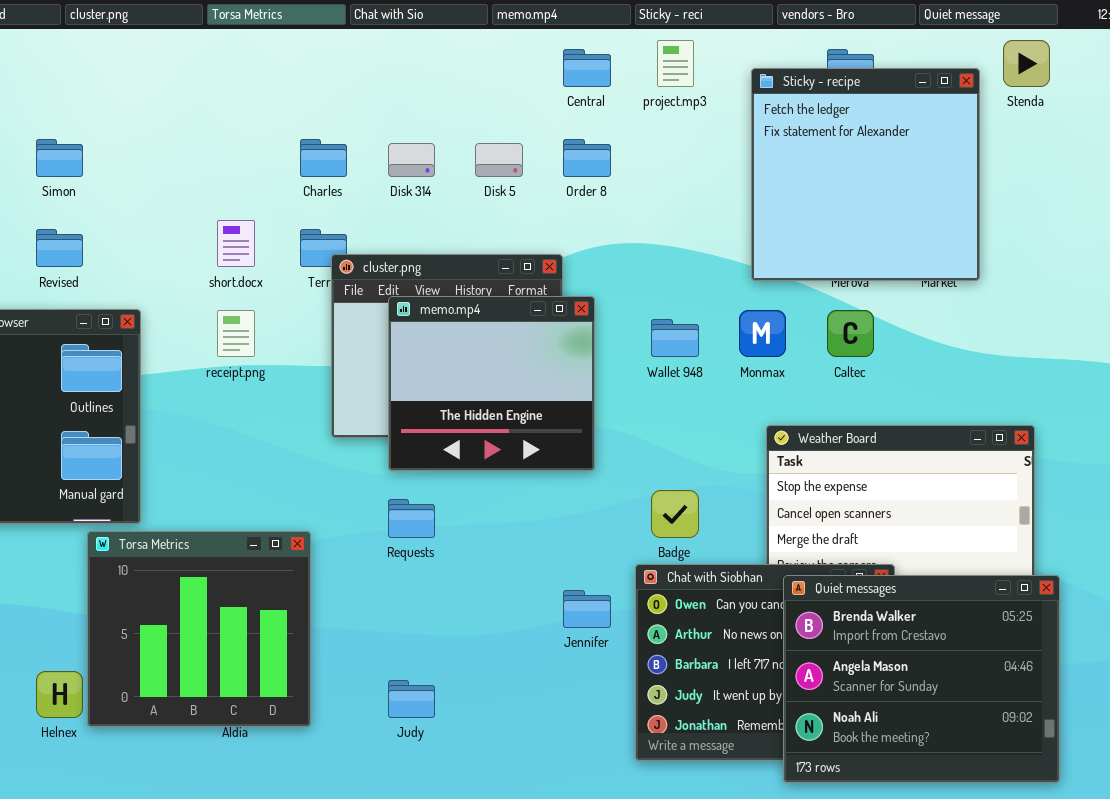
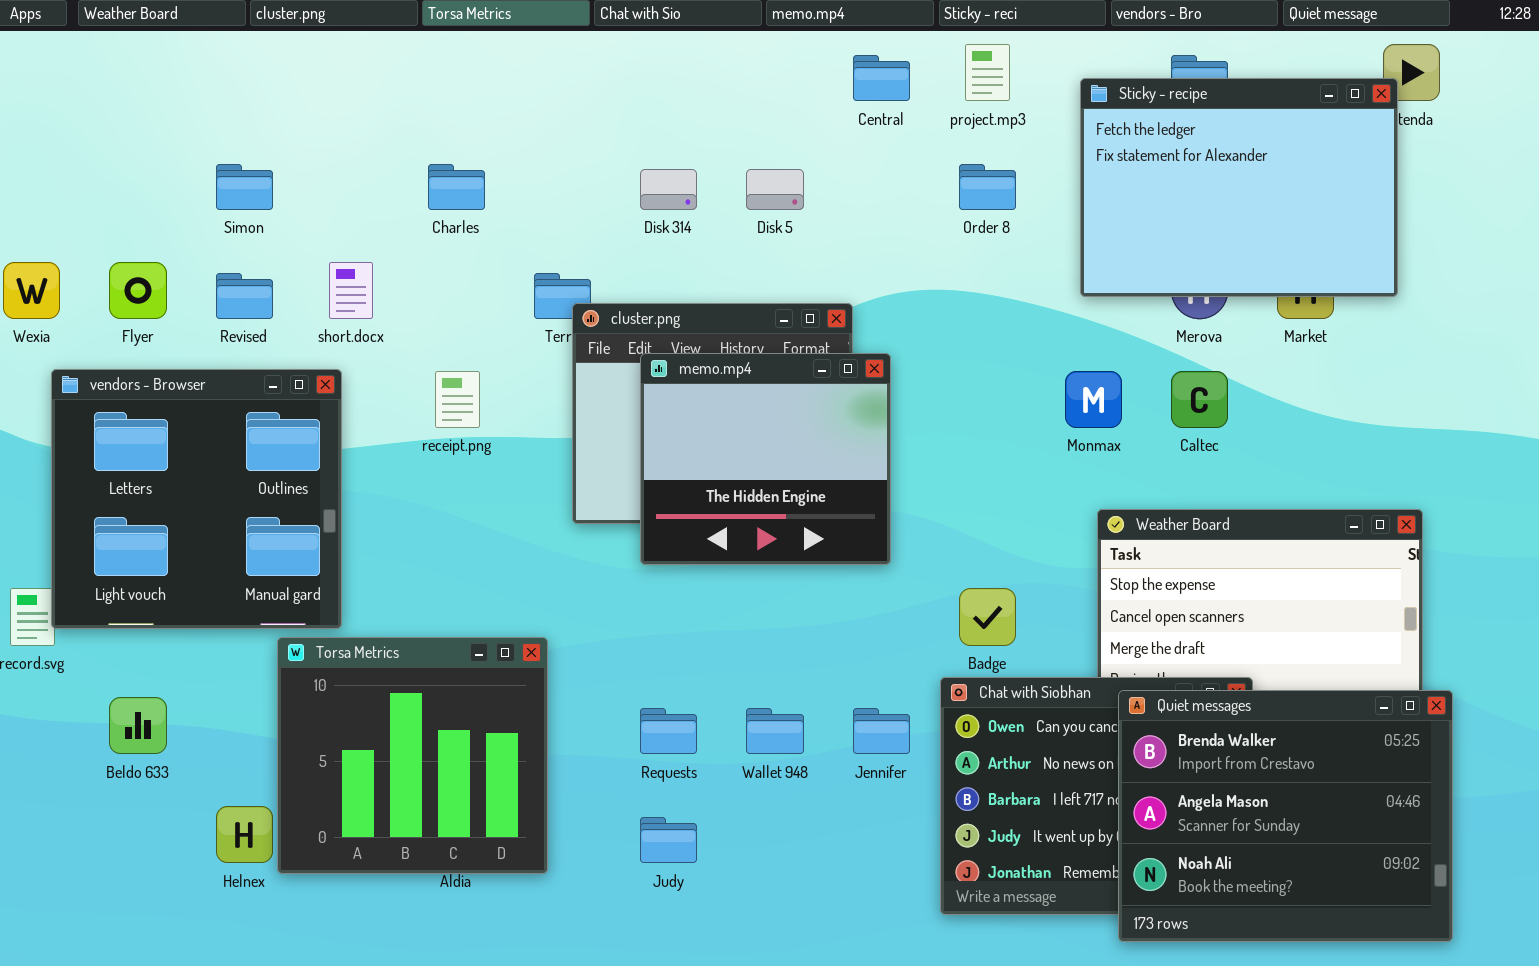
Sticky - recipe: [751,68,980,281] -> [1080,78,1398,297], resized
Charles: [300,139,347,177] -> [428,164,485,210], moved
Order 8: [563,139,611,177] -> [959,164,1016,210], moved
short.docx: [217,220,255,267] -> [329,262,373,319], moved
Wallet 948: [651,319,699,357] -> [746,708,804,754], moved
Requests: [388,499,435,538] -> [640,708,697,754], moved

